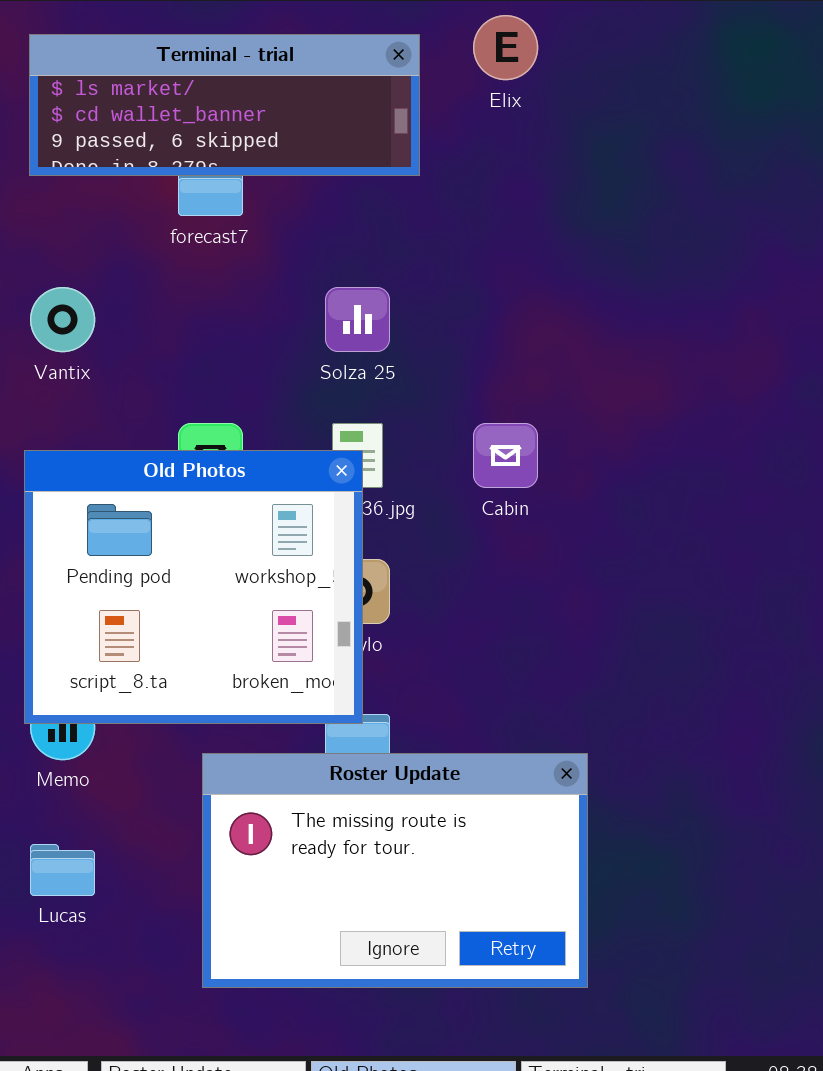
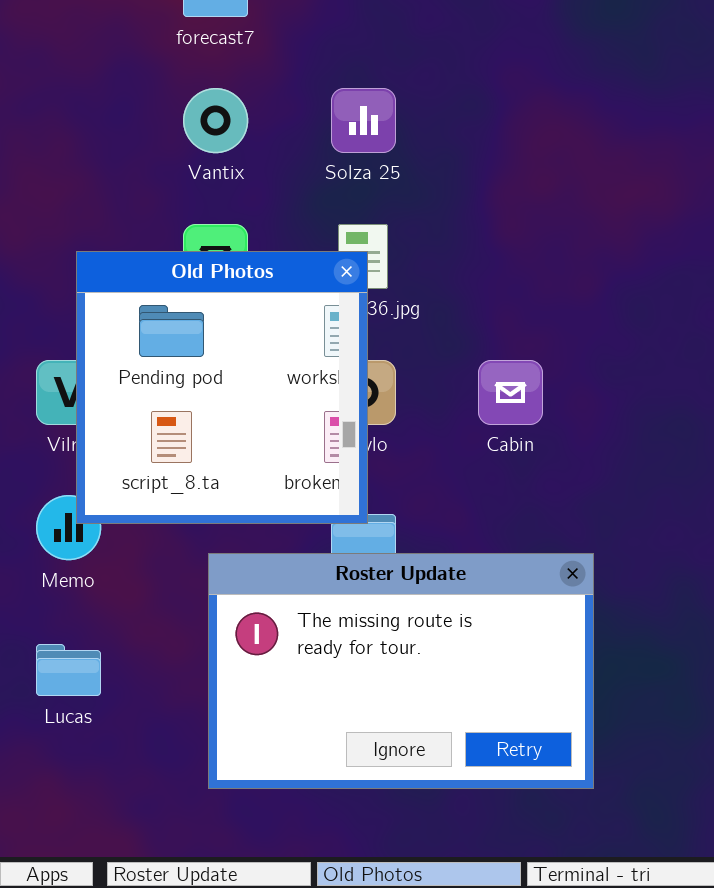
Vantix: [30,287,95,352] -> [183,88,248,153], moved
Cabin: [473,423,538,488] -> [478,360,543,425], moved
Old Photos: [24,450,363,724] -> [76,251,368,524], resized

